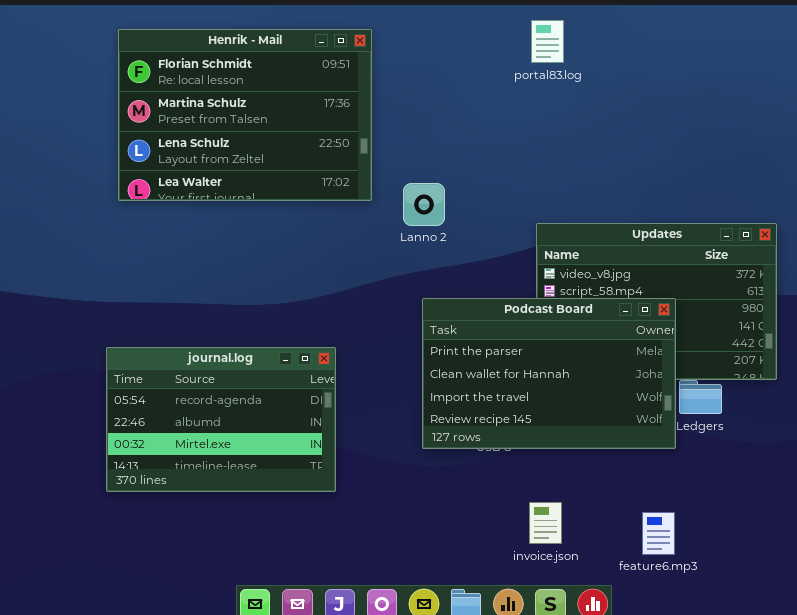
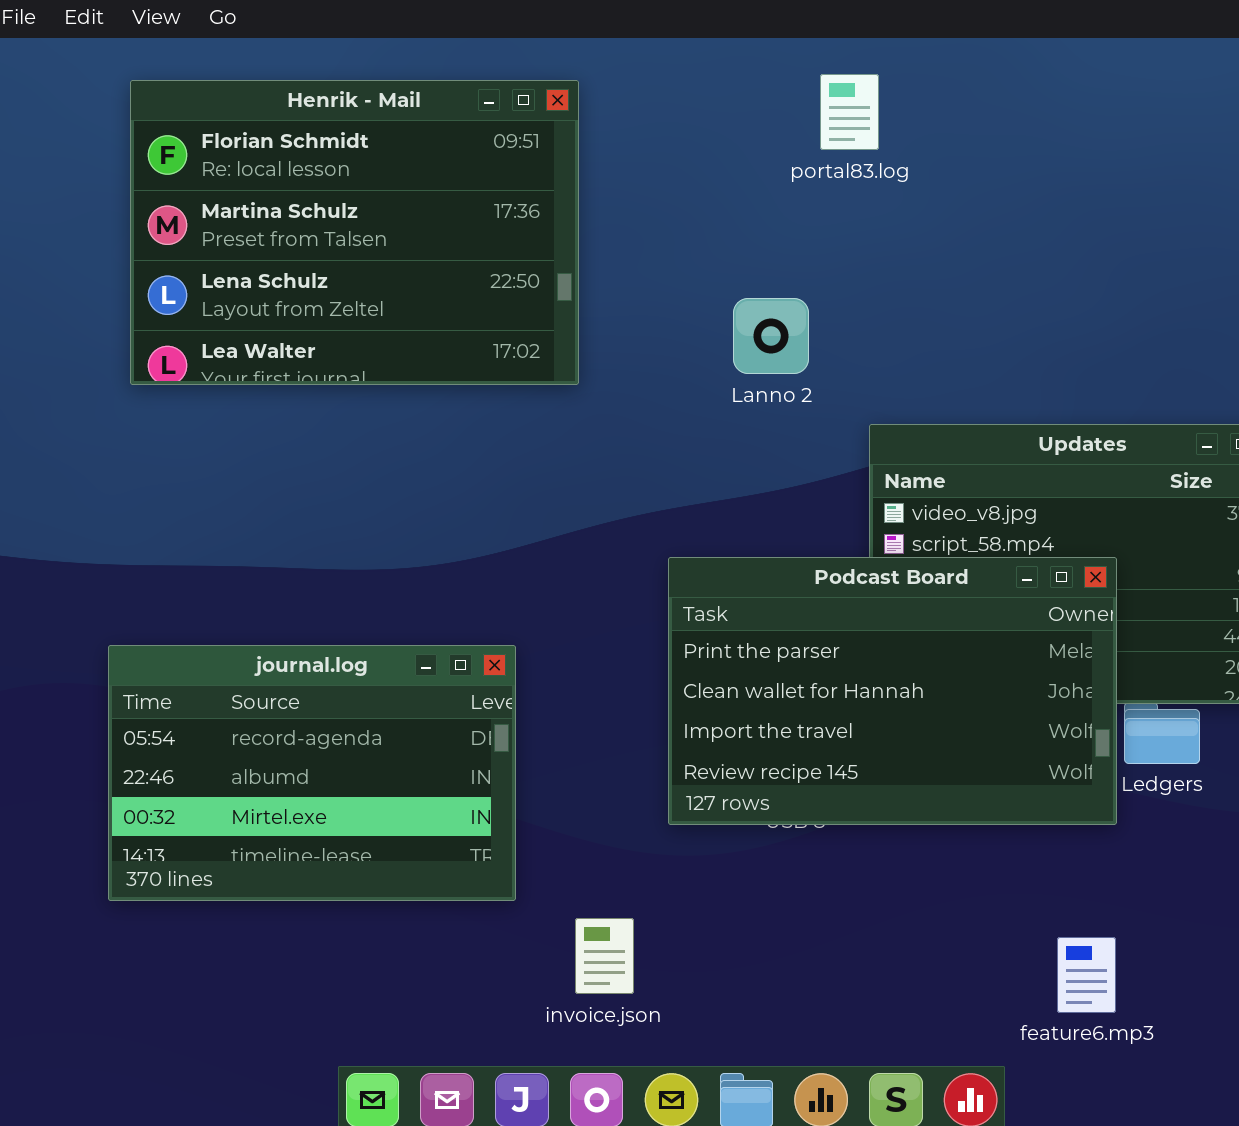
portal83.log: [531,20,564,63] -> [820,74,879,150], moved
Lanno 2: [403,183,445,226] -> [733,298,809,374], moved
invoice.json: [529,502,562,544] -> [575,918,634,994], moved

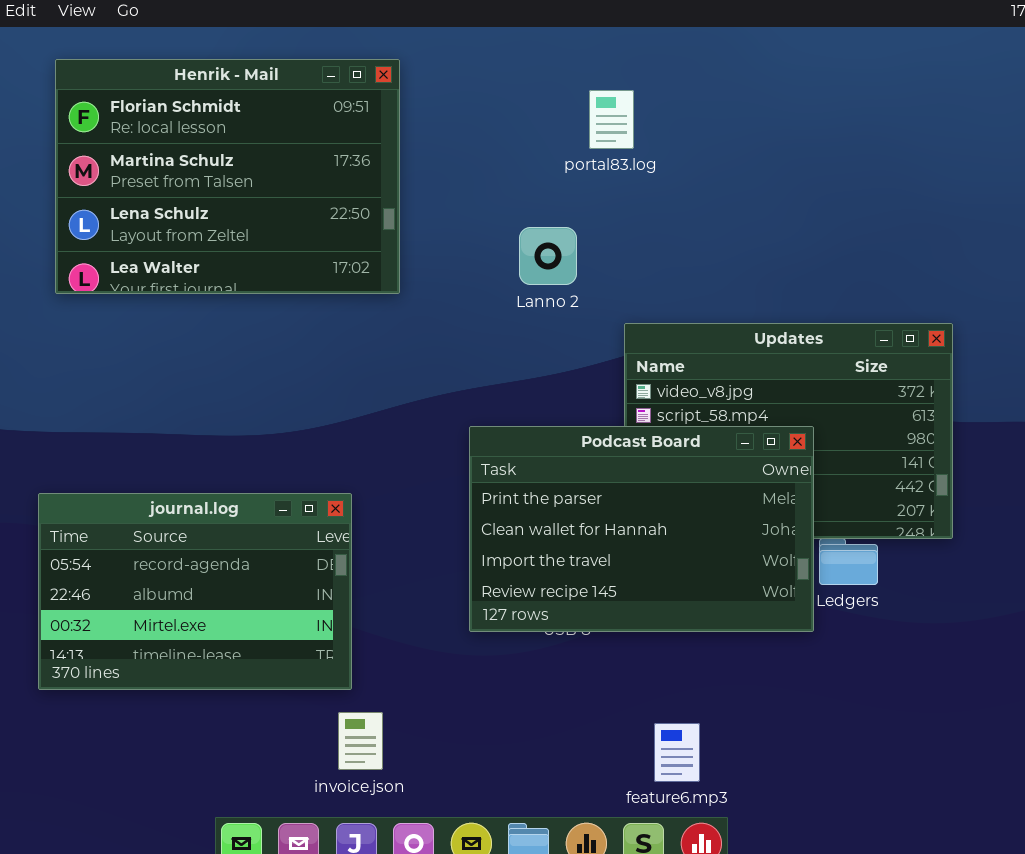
portal83.log: [820,74,879,150] -> [589,90,634,149], moved
invoice.json: [575,918,634,994] -> [338,712,383,770], moved
feature6.mp3: [1057,937,1116,1013] -> [654,723,700,782], moved

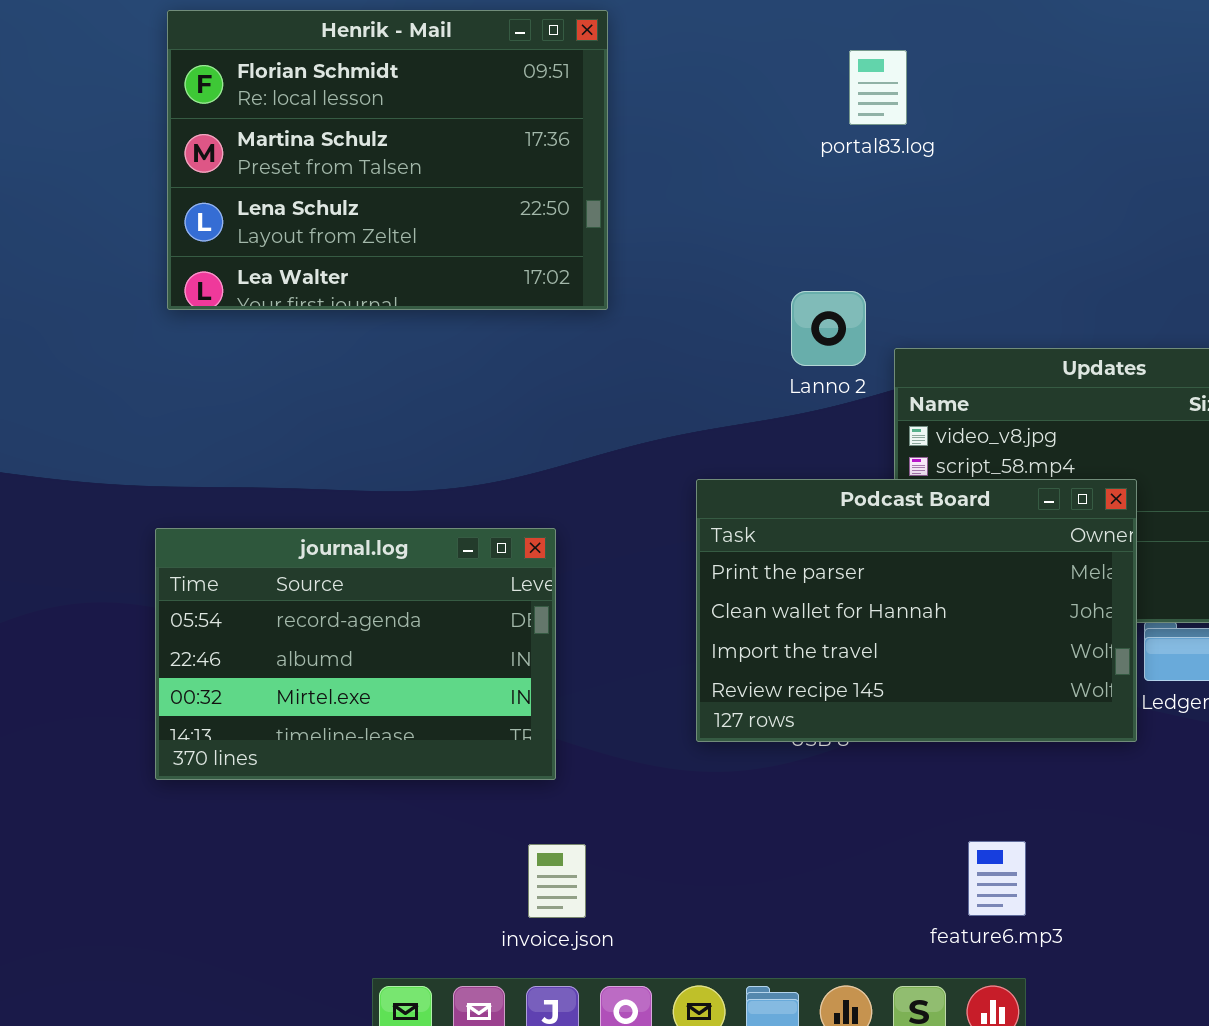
Lanno 2: [519,227,577,285] -> [791,291,866,366], moved
journal.log: [38,493,352,690] -> [155,528,556,780], moved
feature6.mp3: [654,723,700,782] -> [968,841,1026,916], moved

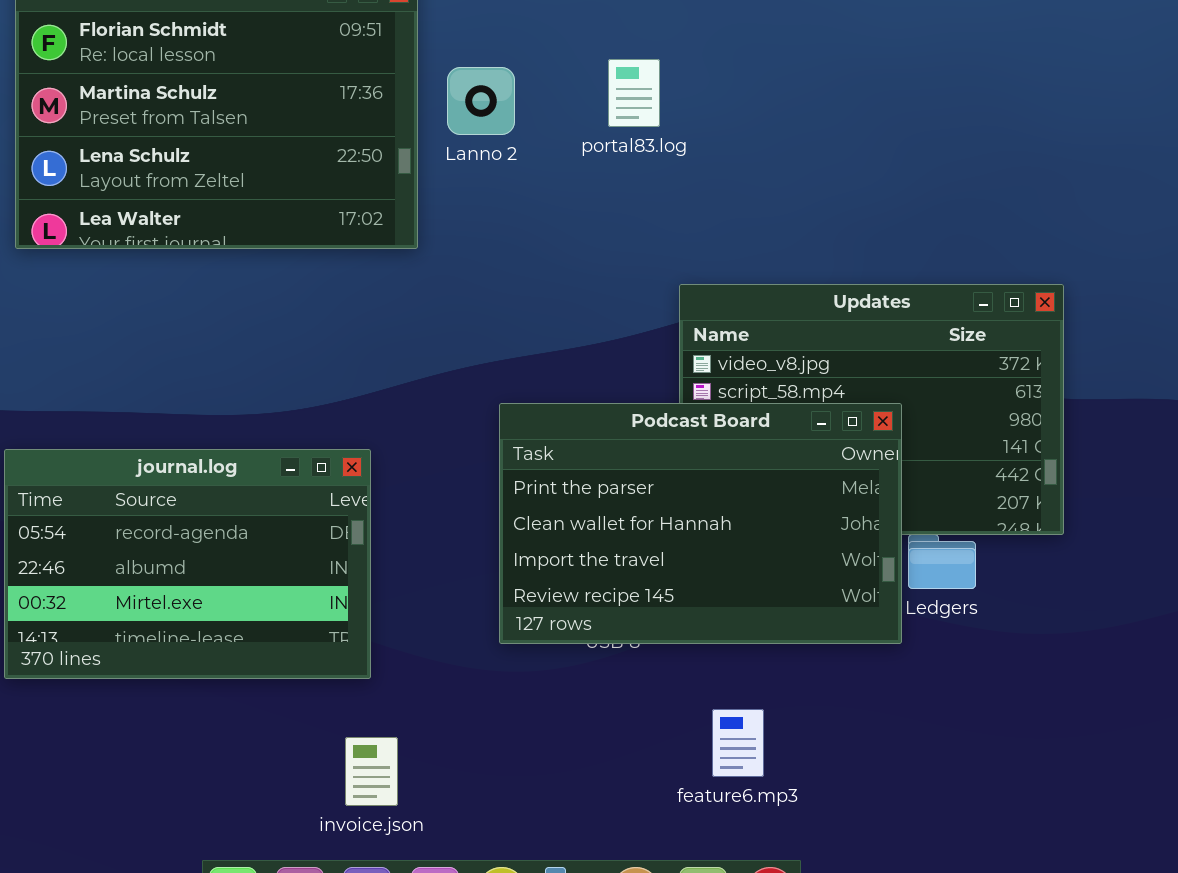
portal83.log: [849,50,907,125] -> [608,59,660,127], moved
Lanno 2: [791,291,866,366] -> [447,67,515,135], moved
feature6.mp3: [968,841,1026,916] -> [712,709,764,777], moved

